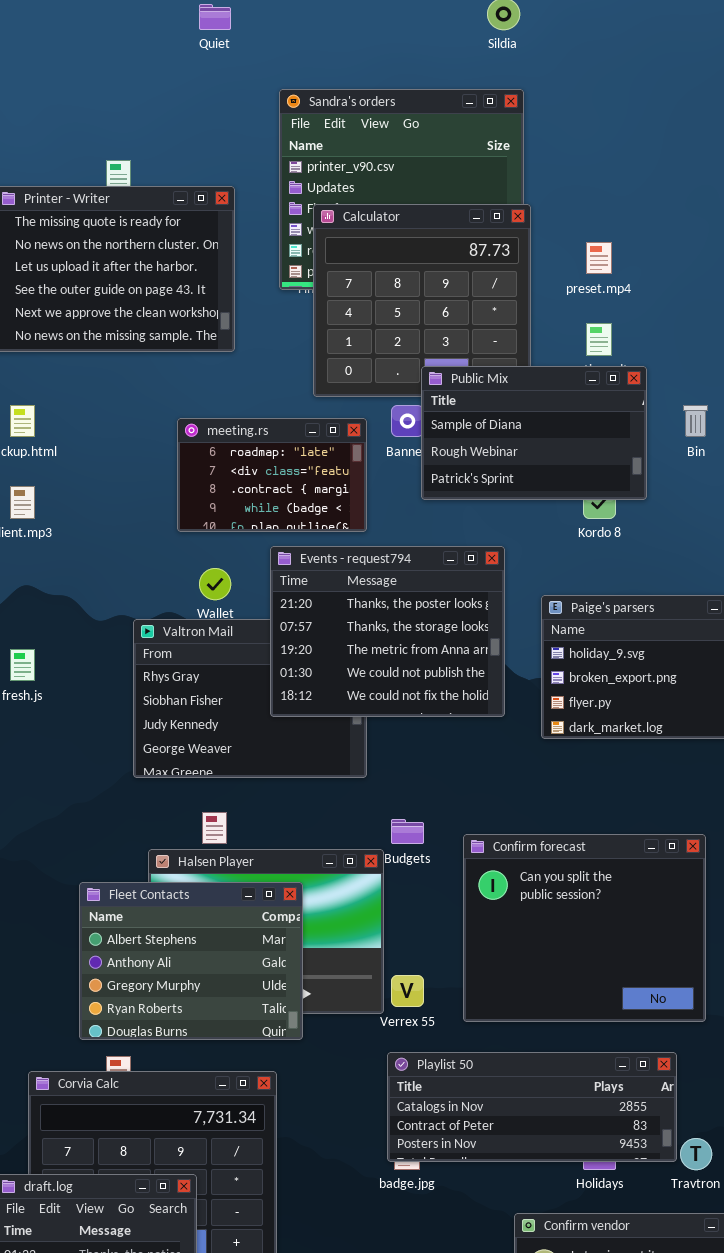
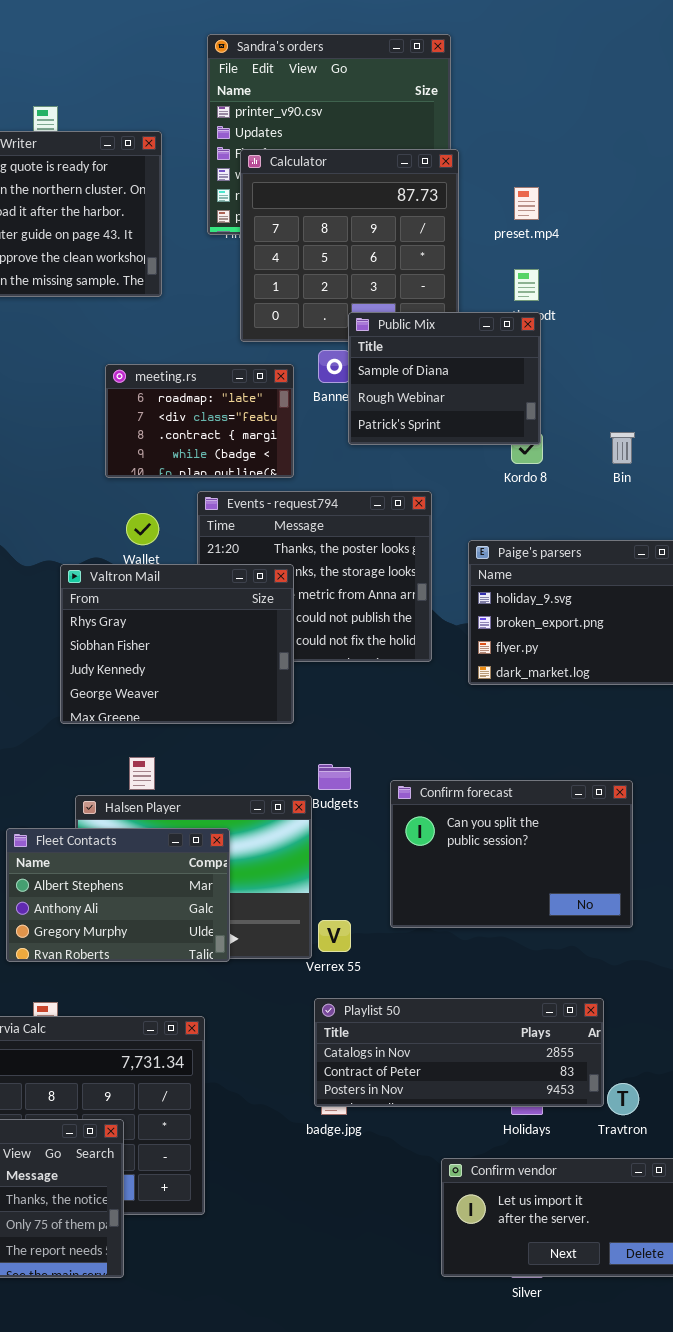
Public Mix: [421,366,647,500] -> [348,312,541,445], resized
Bin: [683,405,708,437] -> [610,432,635,464], moved
Valtron Mail: [133,619,367,778] -> [60,564,294,724], raised
Confirm forecast: [463,834,706,1022] -> [390,780,633,928], resized
Fleet Contacts: [79,882,303,1040] -> [6,828,230,962], resized

